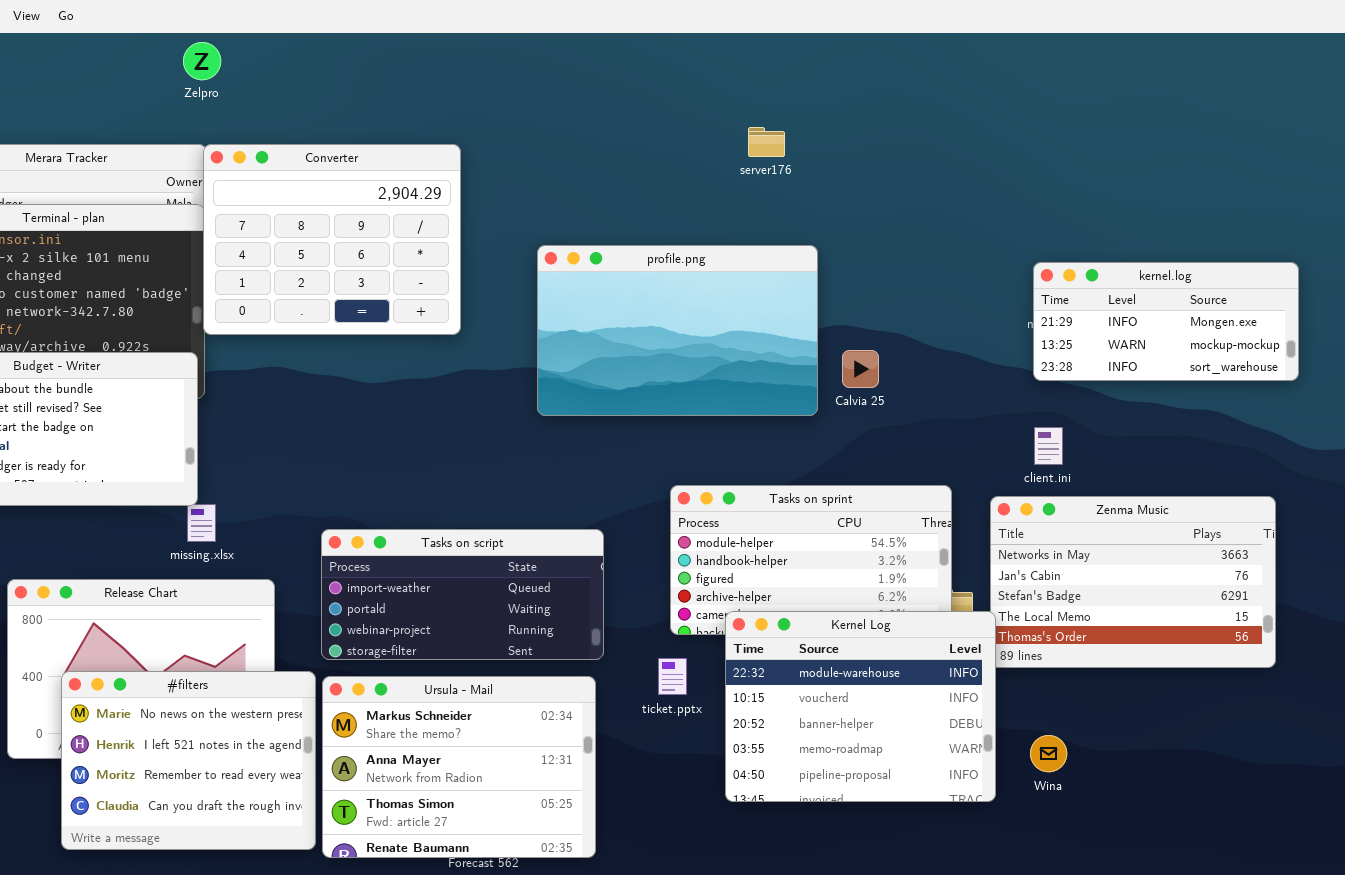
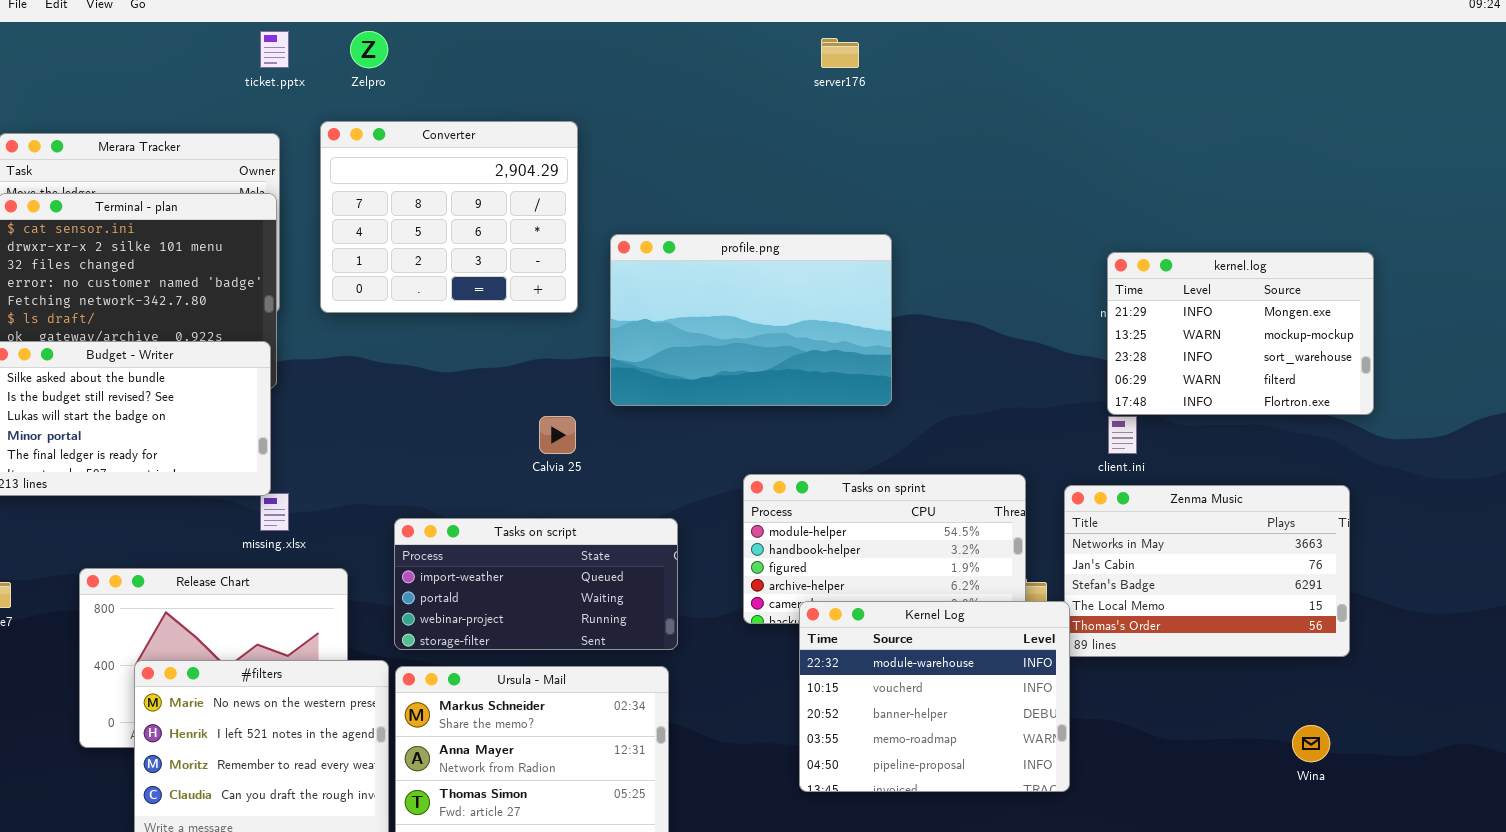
Zelpro: [183,42,221,80] -> [350,31,388,68], moved
server176: [748,127,785,157] -> [821,38,859,68], moved
Converter: [203,144,461,335] -> [320,121,578,313], moved
kernel.log: [1033,262,1299,381] -> [1107,252,1374,415], resized
Calvia 25: [842,350,879,388] -> [539,416,576,454], moved
ticket.pptx: [658,658,687,695] -> [260,31,289,68], moved
Wina: [1030,735,1067,772] -> [1292,725,1330,762], moved

